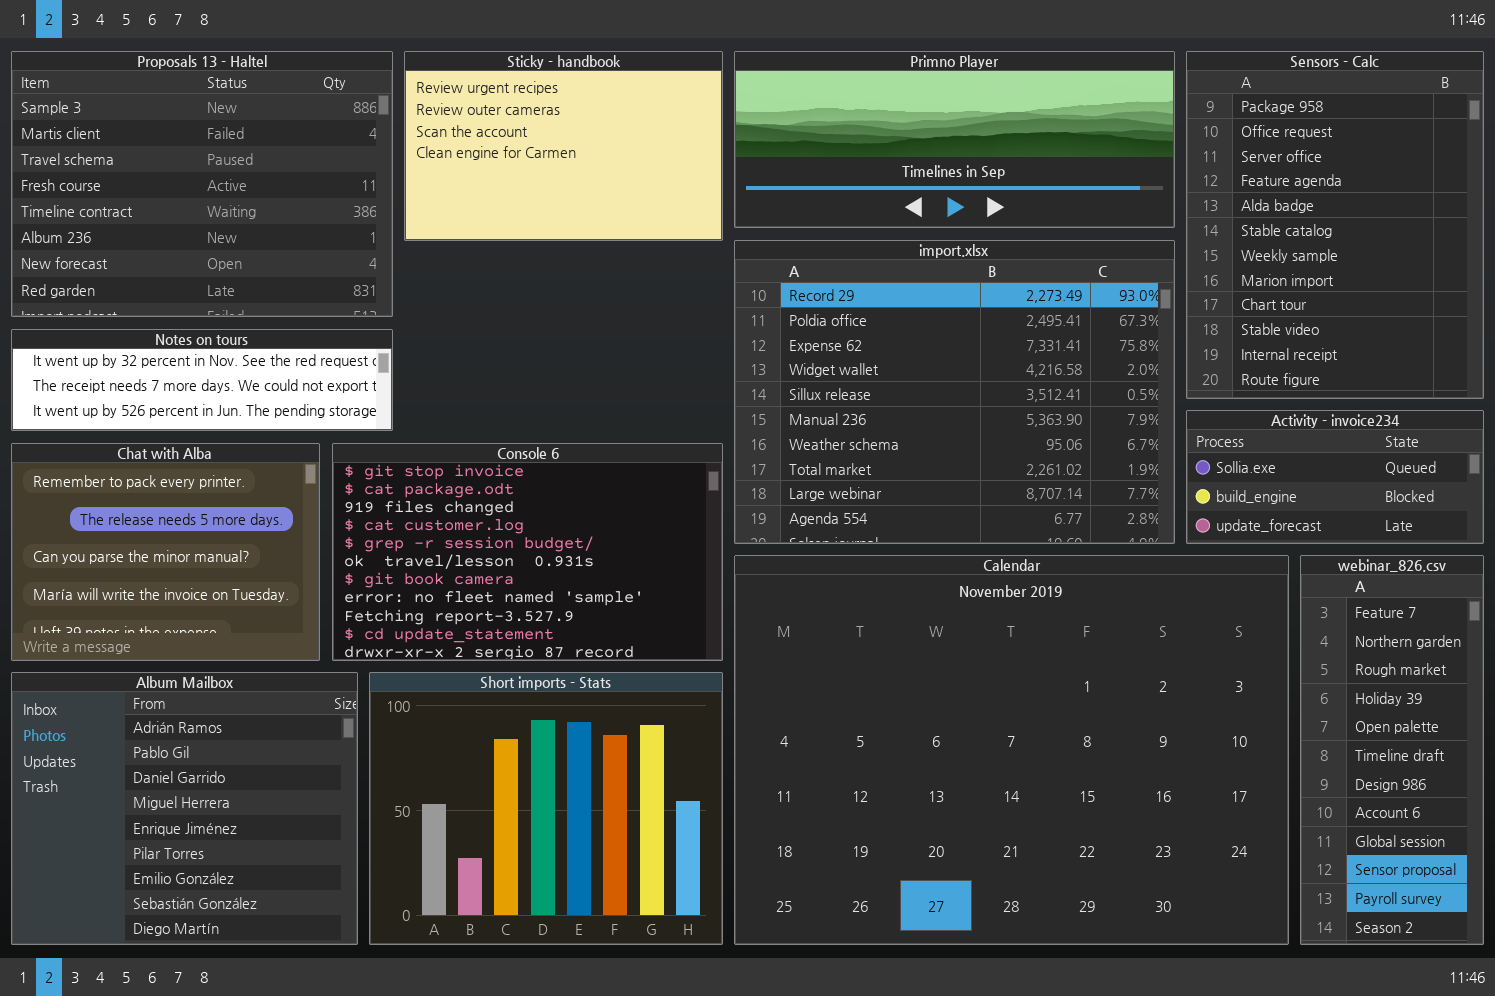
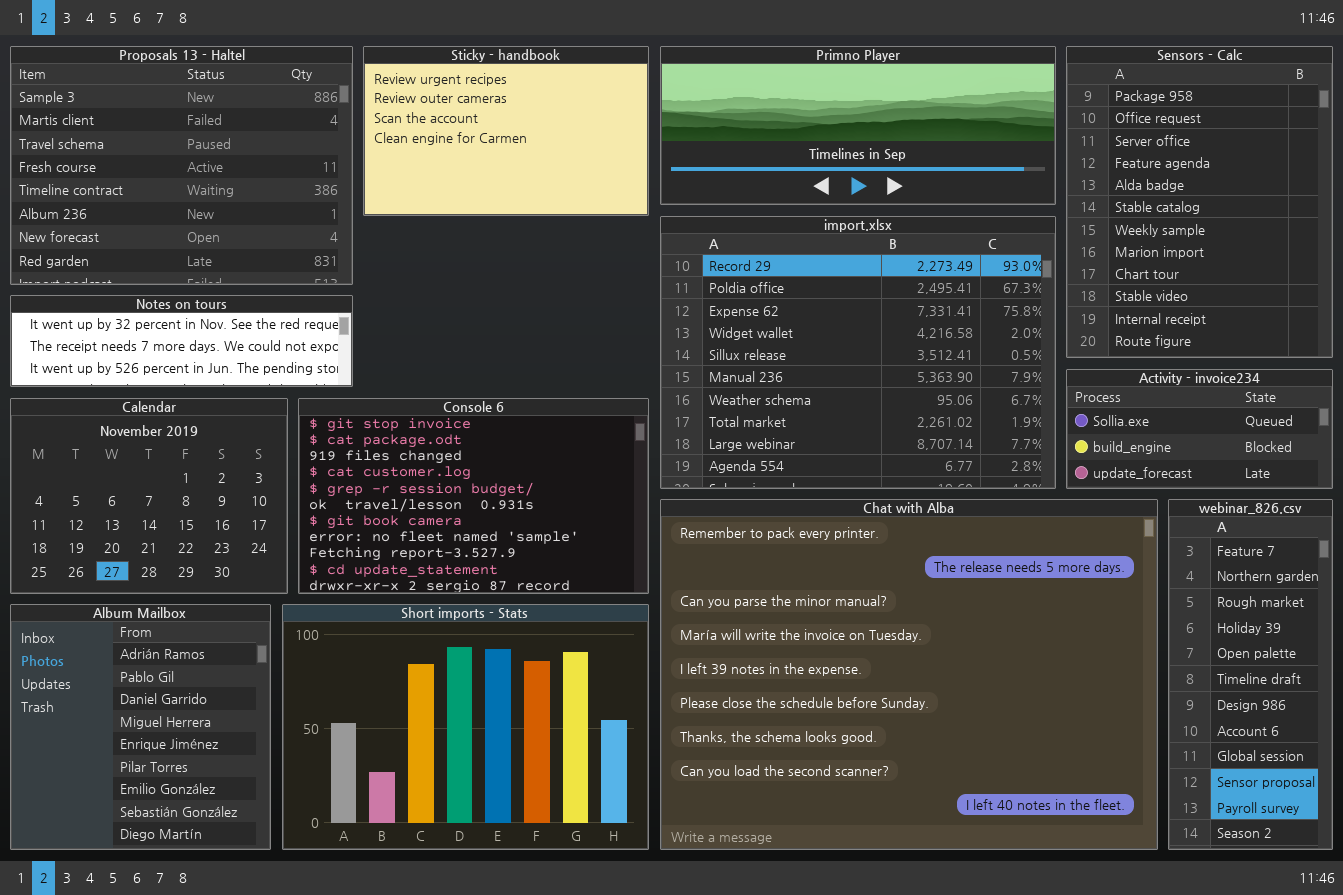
Chat with Alba: [11,443,320,661] -> [660,499,1158,850], moved, resized
Calendar: [734,555,1289,945] -> [10,398,288,594], moved, resized
Album Mailbox: [11,672,358,945] -> [10,604,271,850], resized
Short imports - Stats: [369,672,723,945] -> [282,604,649,850], resized

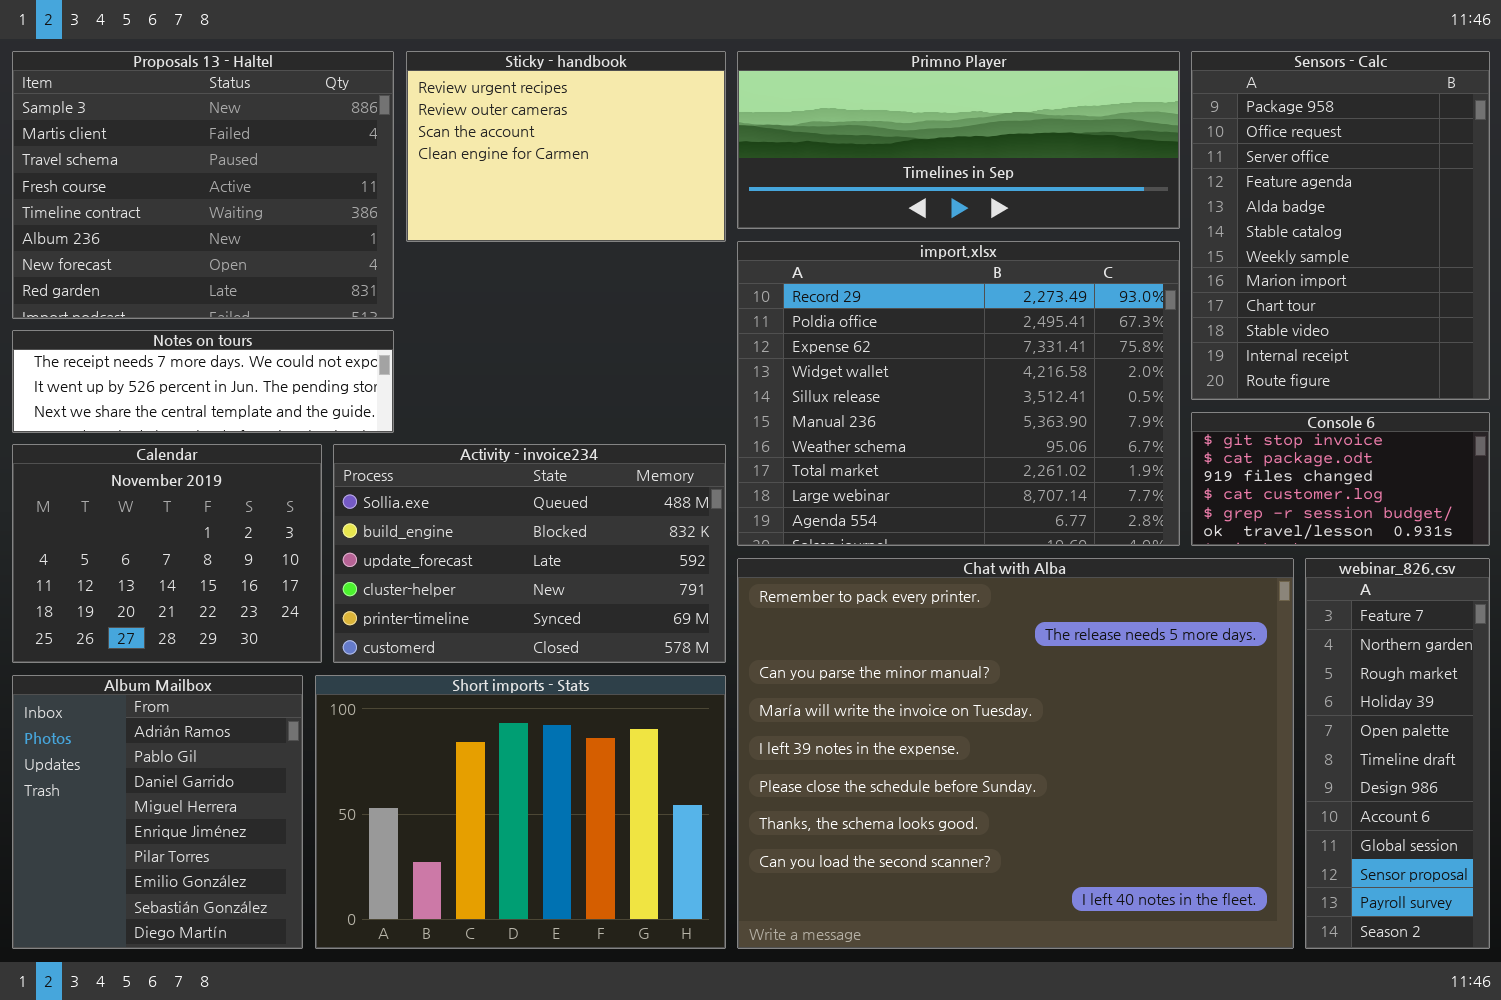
Notes on tours: [10,295,353,387] -> [12,330,394,433], scrolled down 1 row
Activity - invoice234: [1066,369,1333,489] -> [333,444,726,663], moved, resized
Console 6: [298,398,649,594] -> [1191,412,1490,546], moved, resized

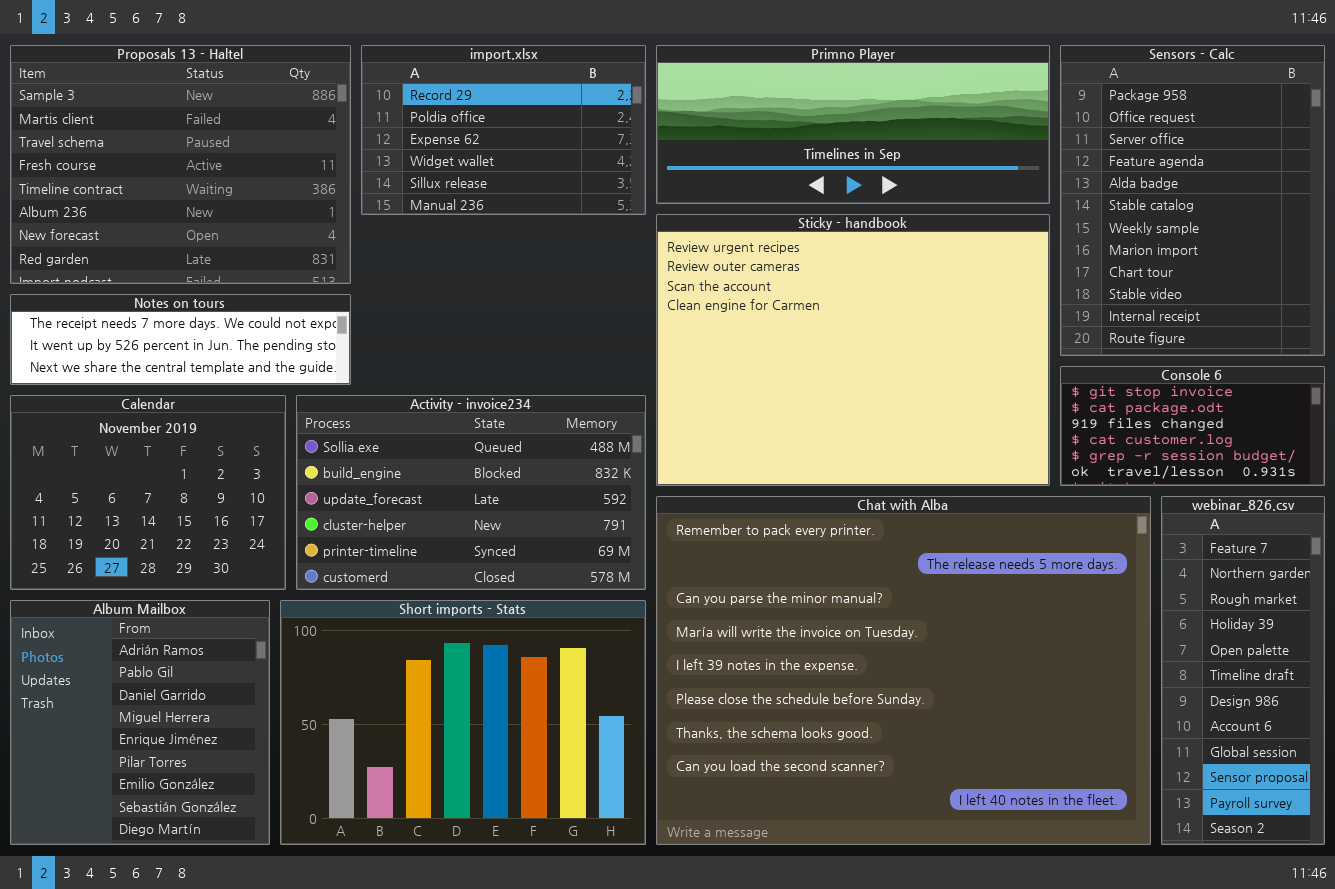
Sticky - handbook: [406,51,726,242] -> [656,214,1050,486], moved, resized
import.xlsx: [737,241,1180,546] -> [361,45,646,215], moved, resized

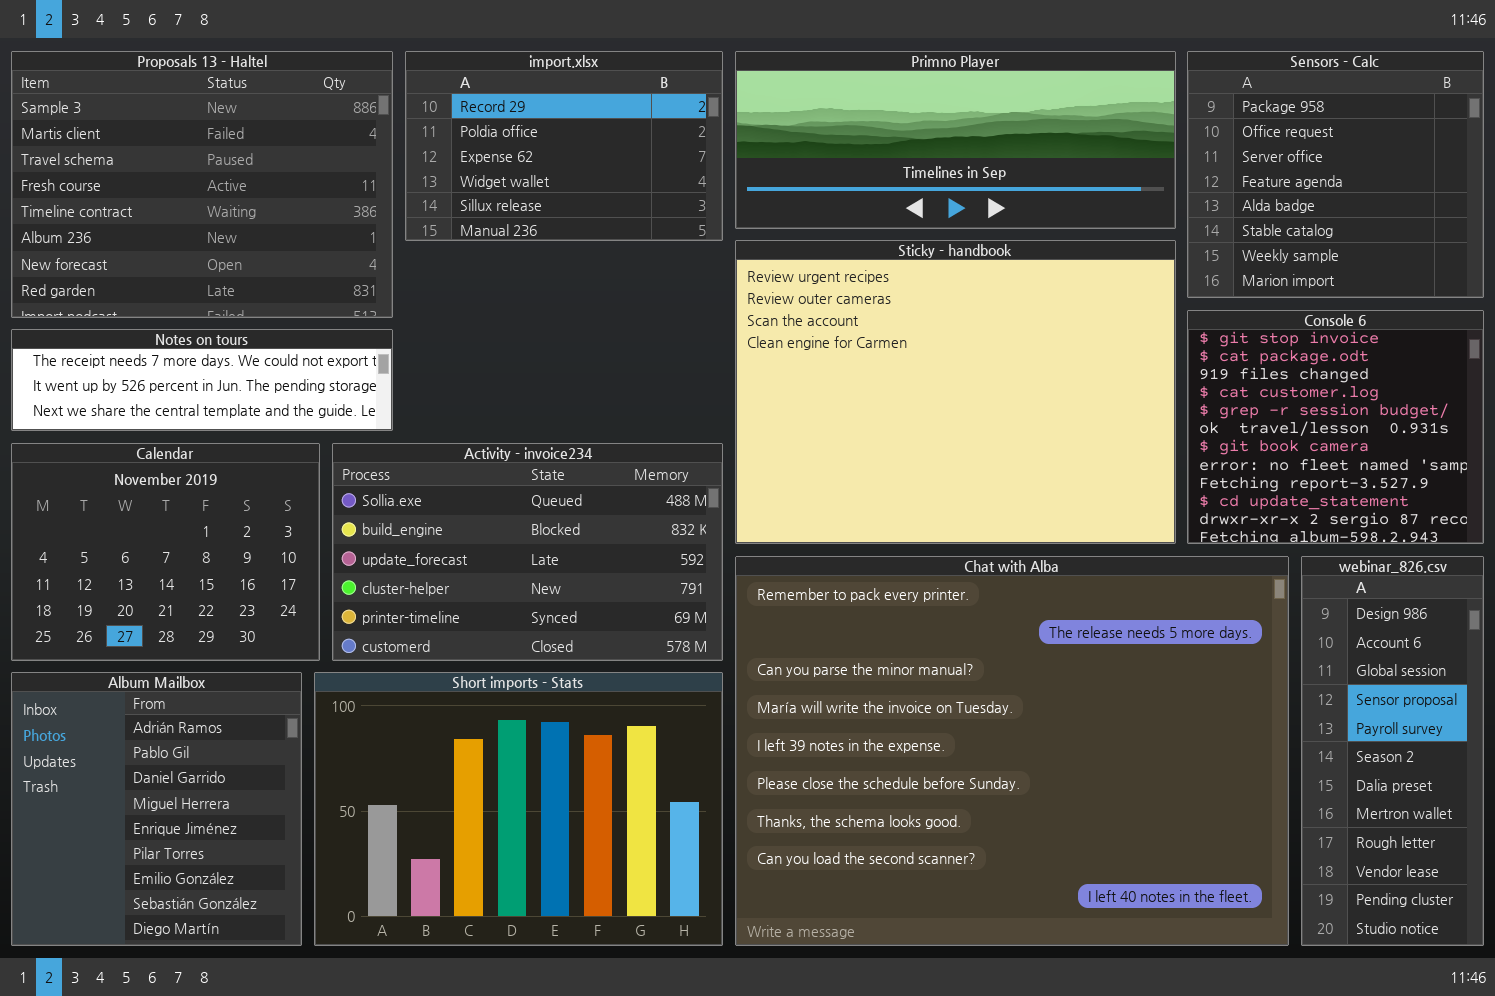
Sensors - Calc: [1060,45,1325,356] -> [1187,51,1484,298], resized
Console 6: [1060,366,1325,486] -> [1187,310,1484,544], resized
webinar_826.csv: [1161,496,1325,845] -> [1301,556,1484,946], scrolled down 6 rows

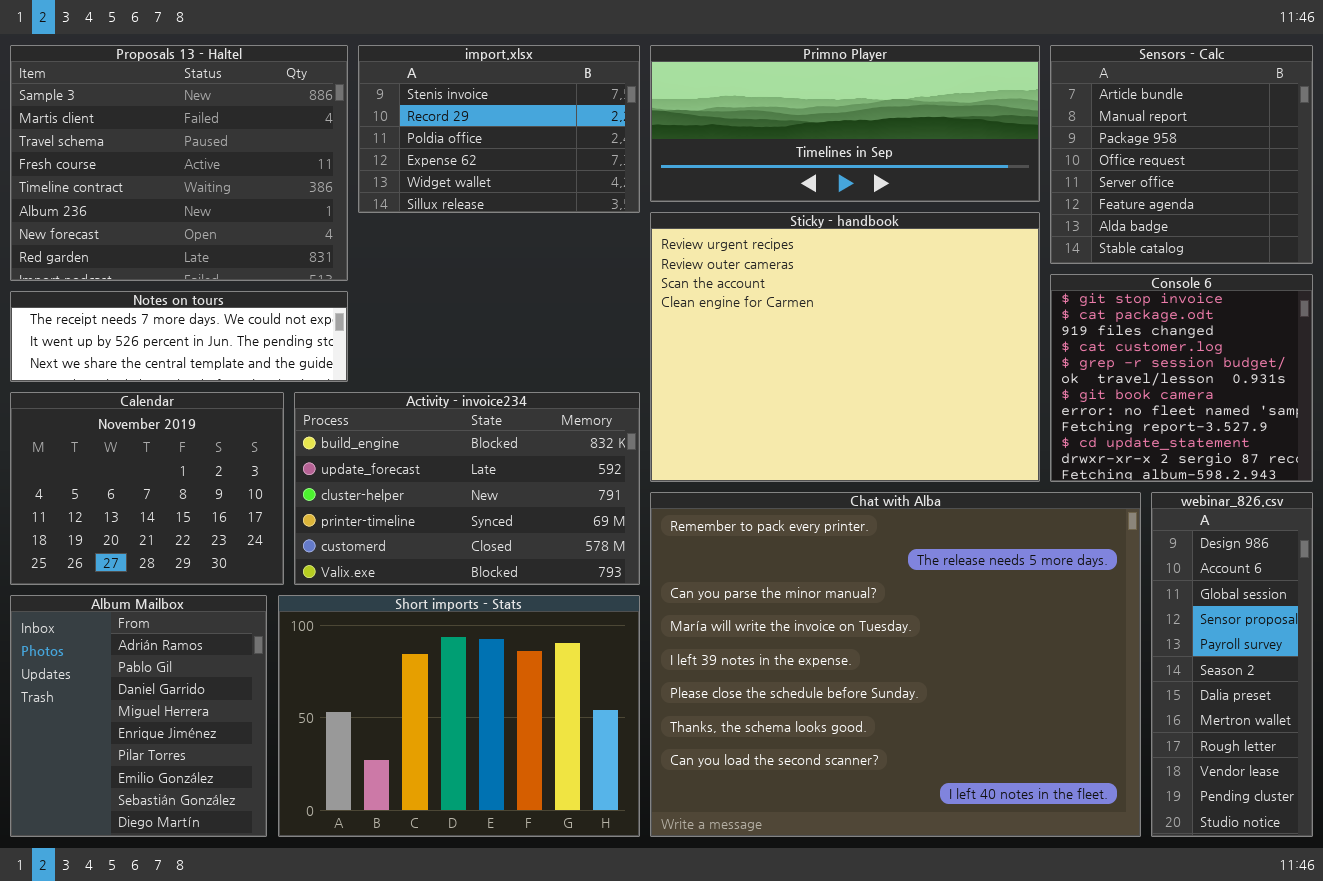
import.xlsx: [405,51,723,241] -> [358,45,640,213], scrolled up 1 row
Sensors - Calc: [1187,51,1484,298] -> [1050,45,1313,264], scrolled up 2 rows
Activity - invoice234: [332,443,723,661] -> [294,392,640,585], scrolled down 1 row

